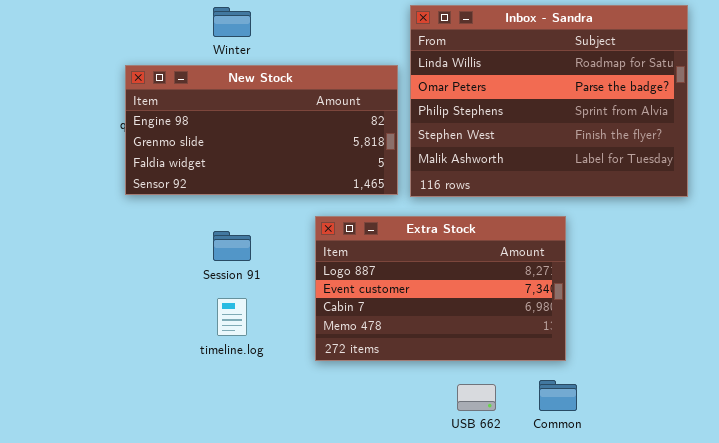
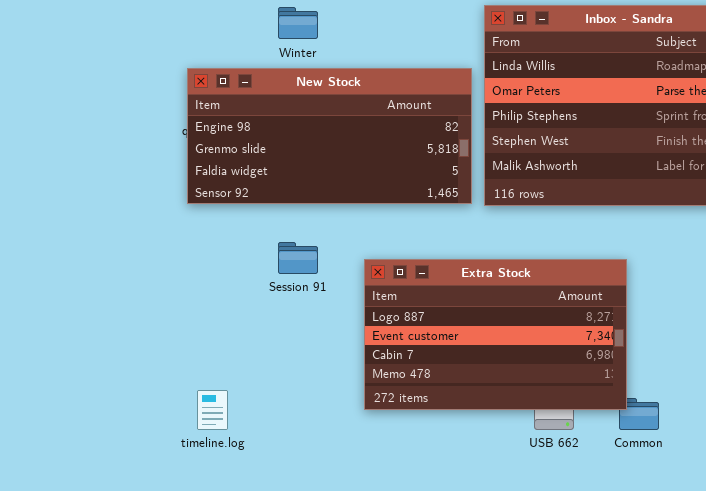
Extra Stock: [315,216,566,361] -> [364,259,627,410], moved
timeline.log: [217,298,247,336] -> [197,390,228,430], moved

